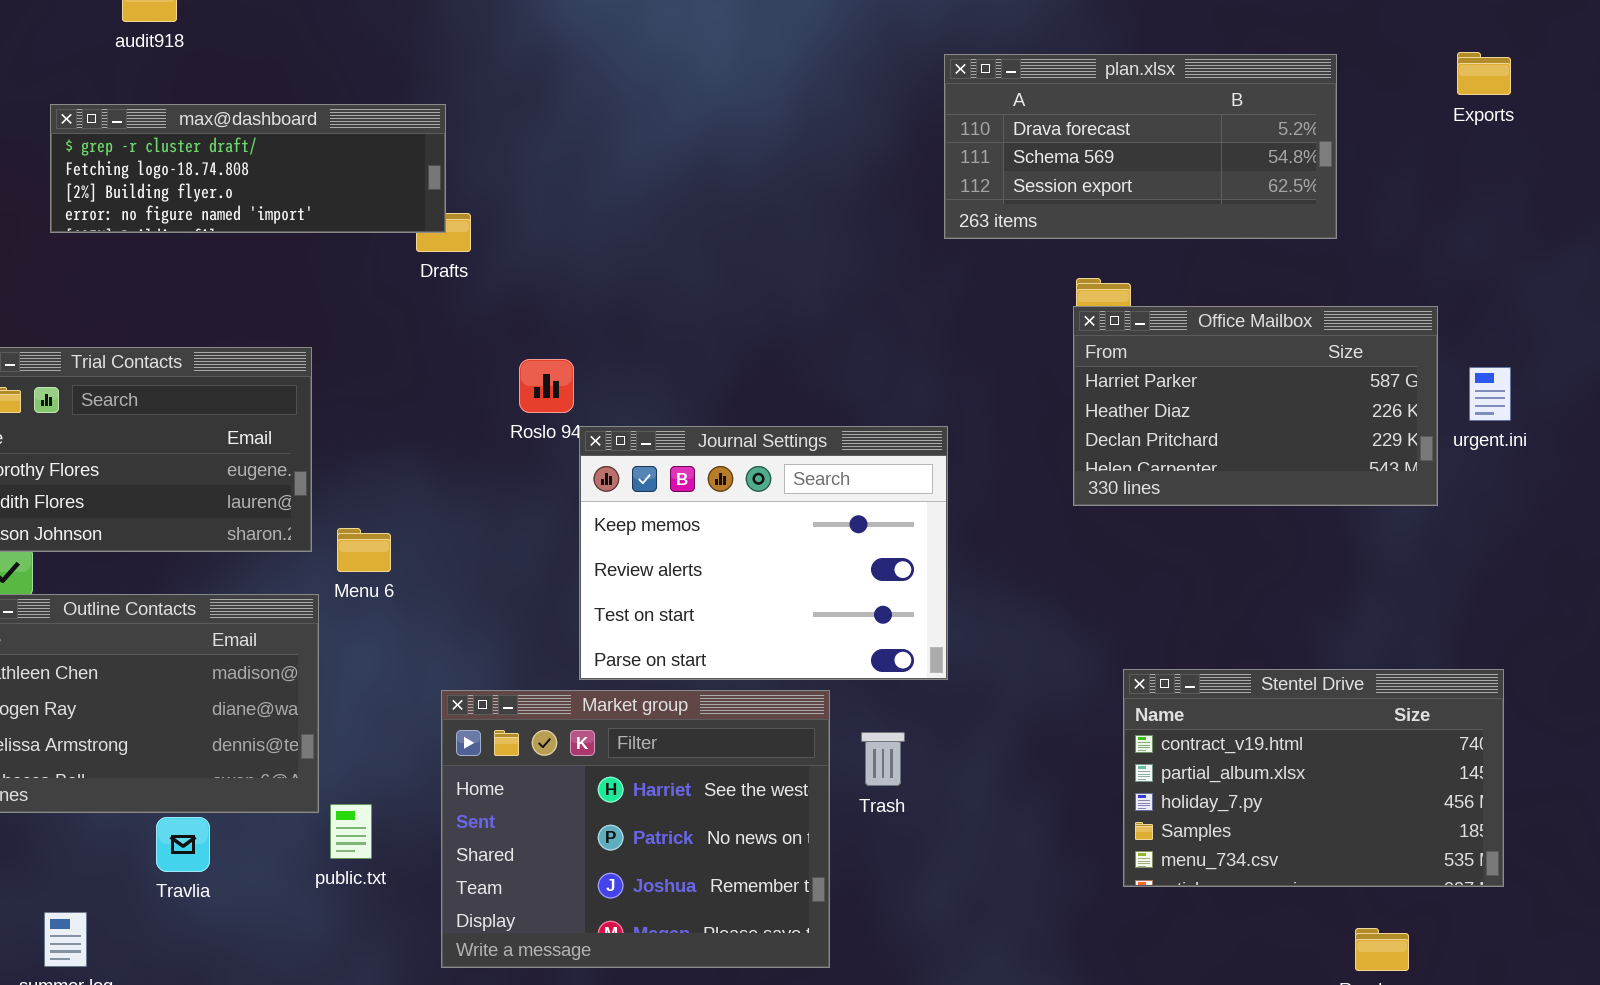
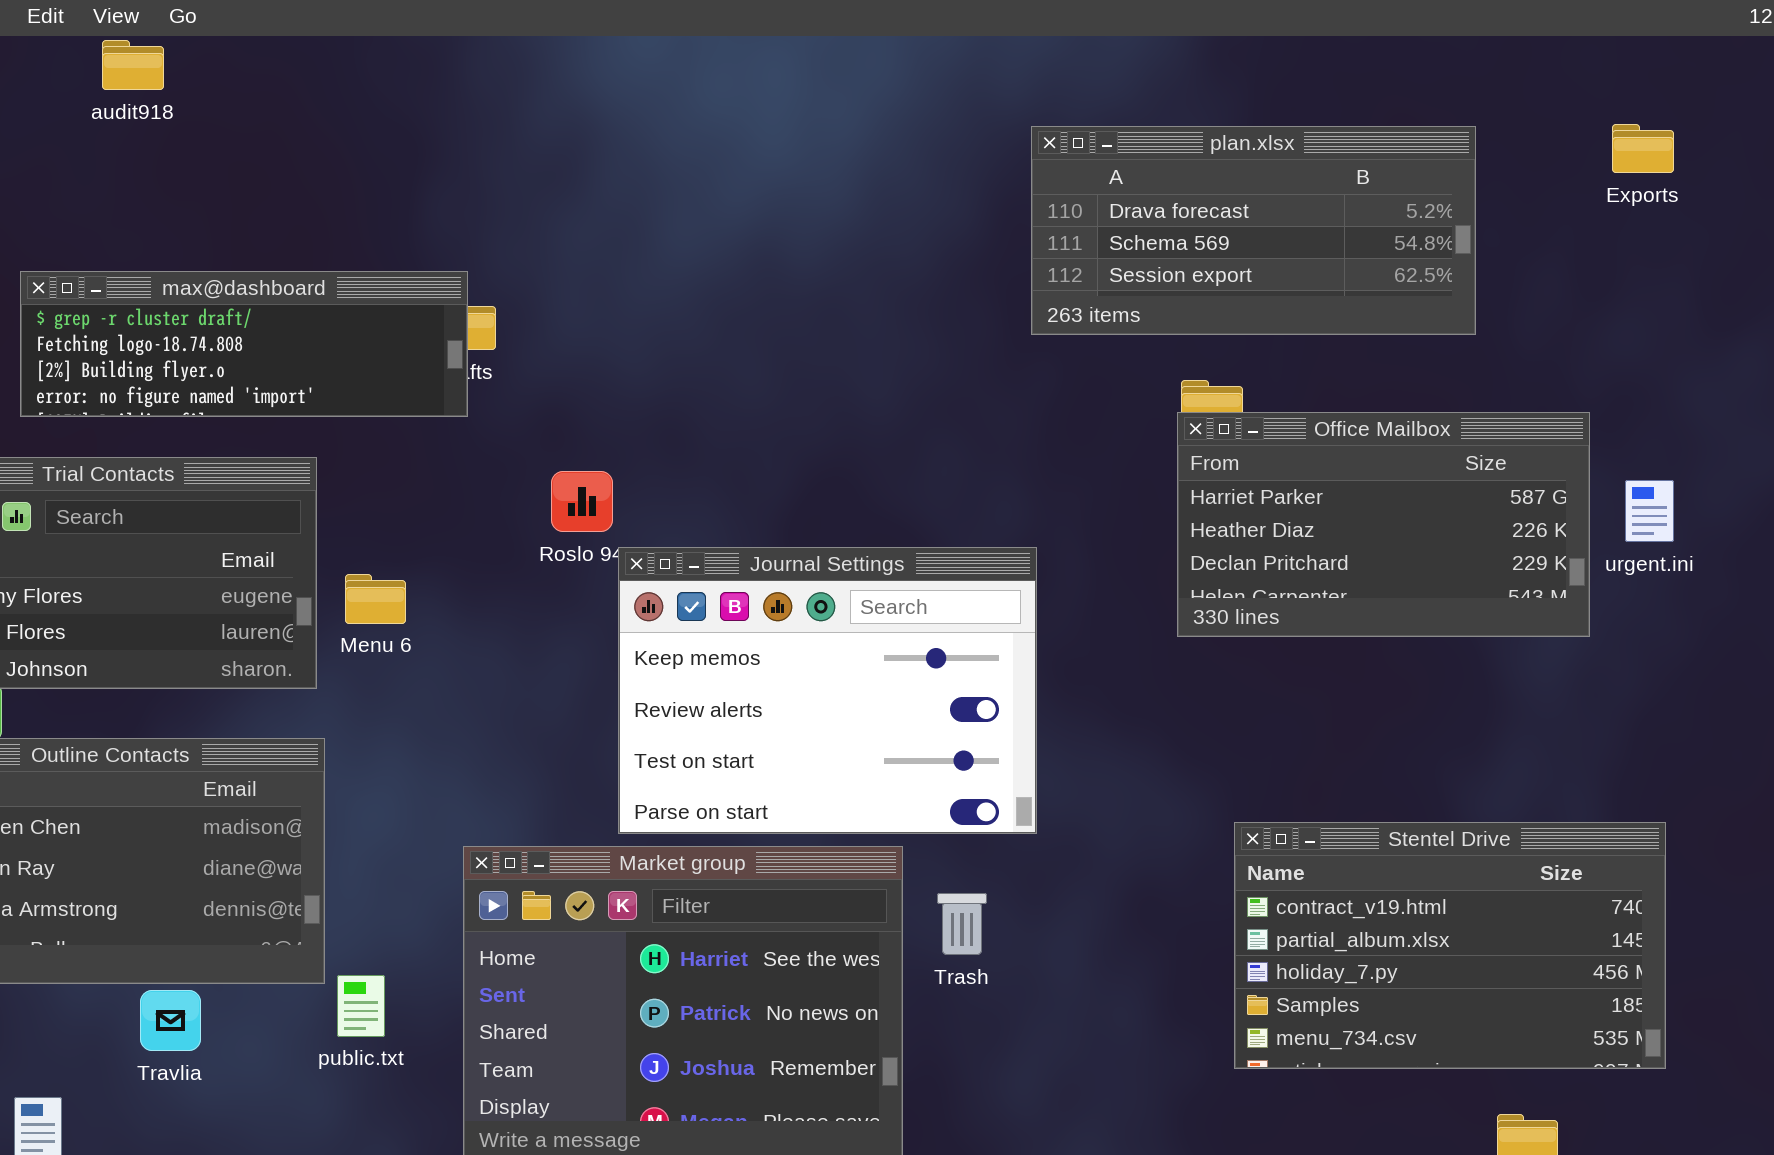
max@dashboard: [50,104,446,233] -> [20,271,468,417], moved
Menu 6: [337,528,391,572] -> [345,574,406,624], moved

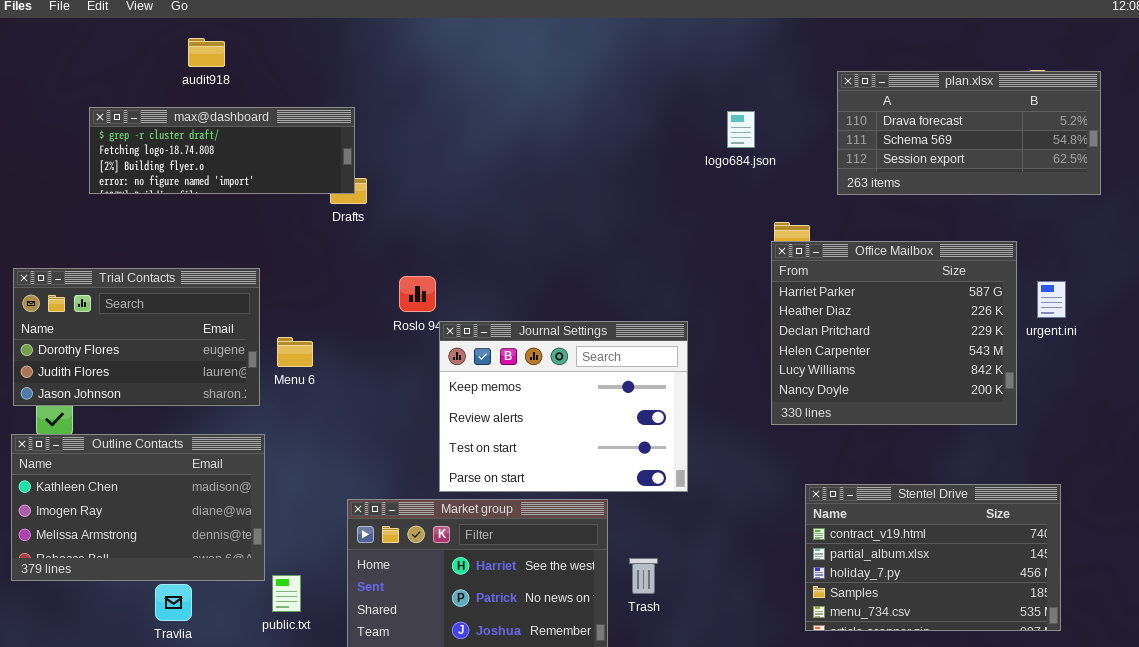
audit918: [102,40,164,90] -> [188,38,225,67], moved
plan.xlsx: [1031,126,1476,335] -> [837,71,1101,195], moved
max@dashboard: [20,271,468,417] -> [89,107,355,194], moved
Office Mailbox: [1177,412,1590,637] -> [771,241,1017,425], resized
Trash: [937,893,987,955] -> [629,558,658,594], moved

